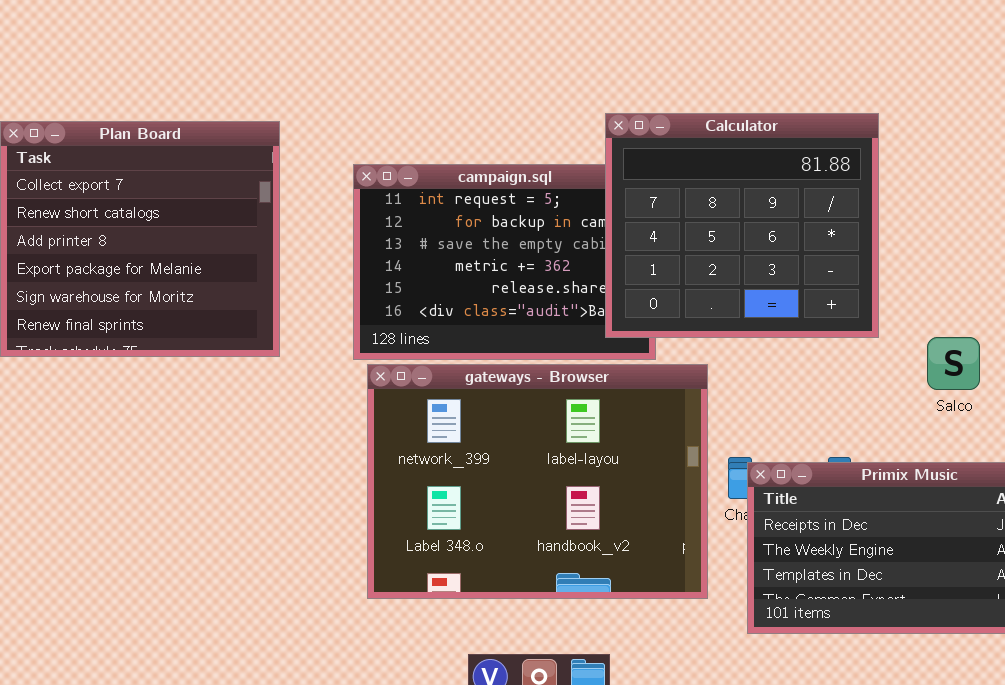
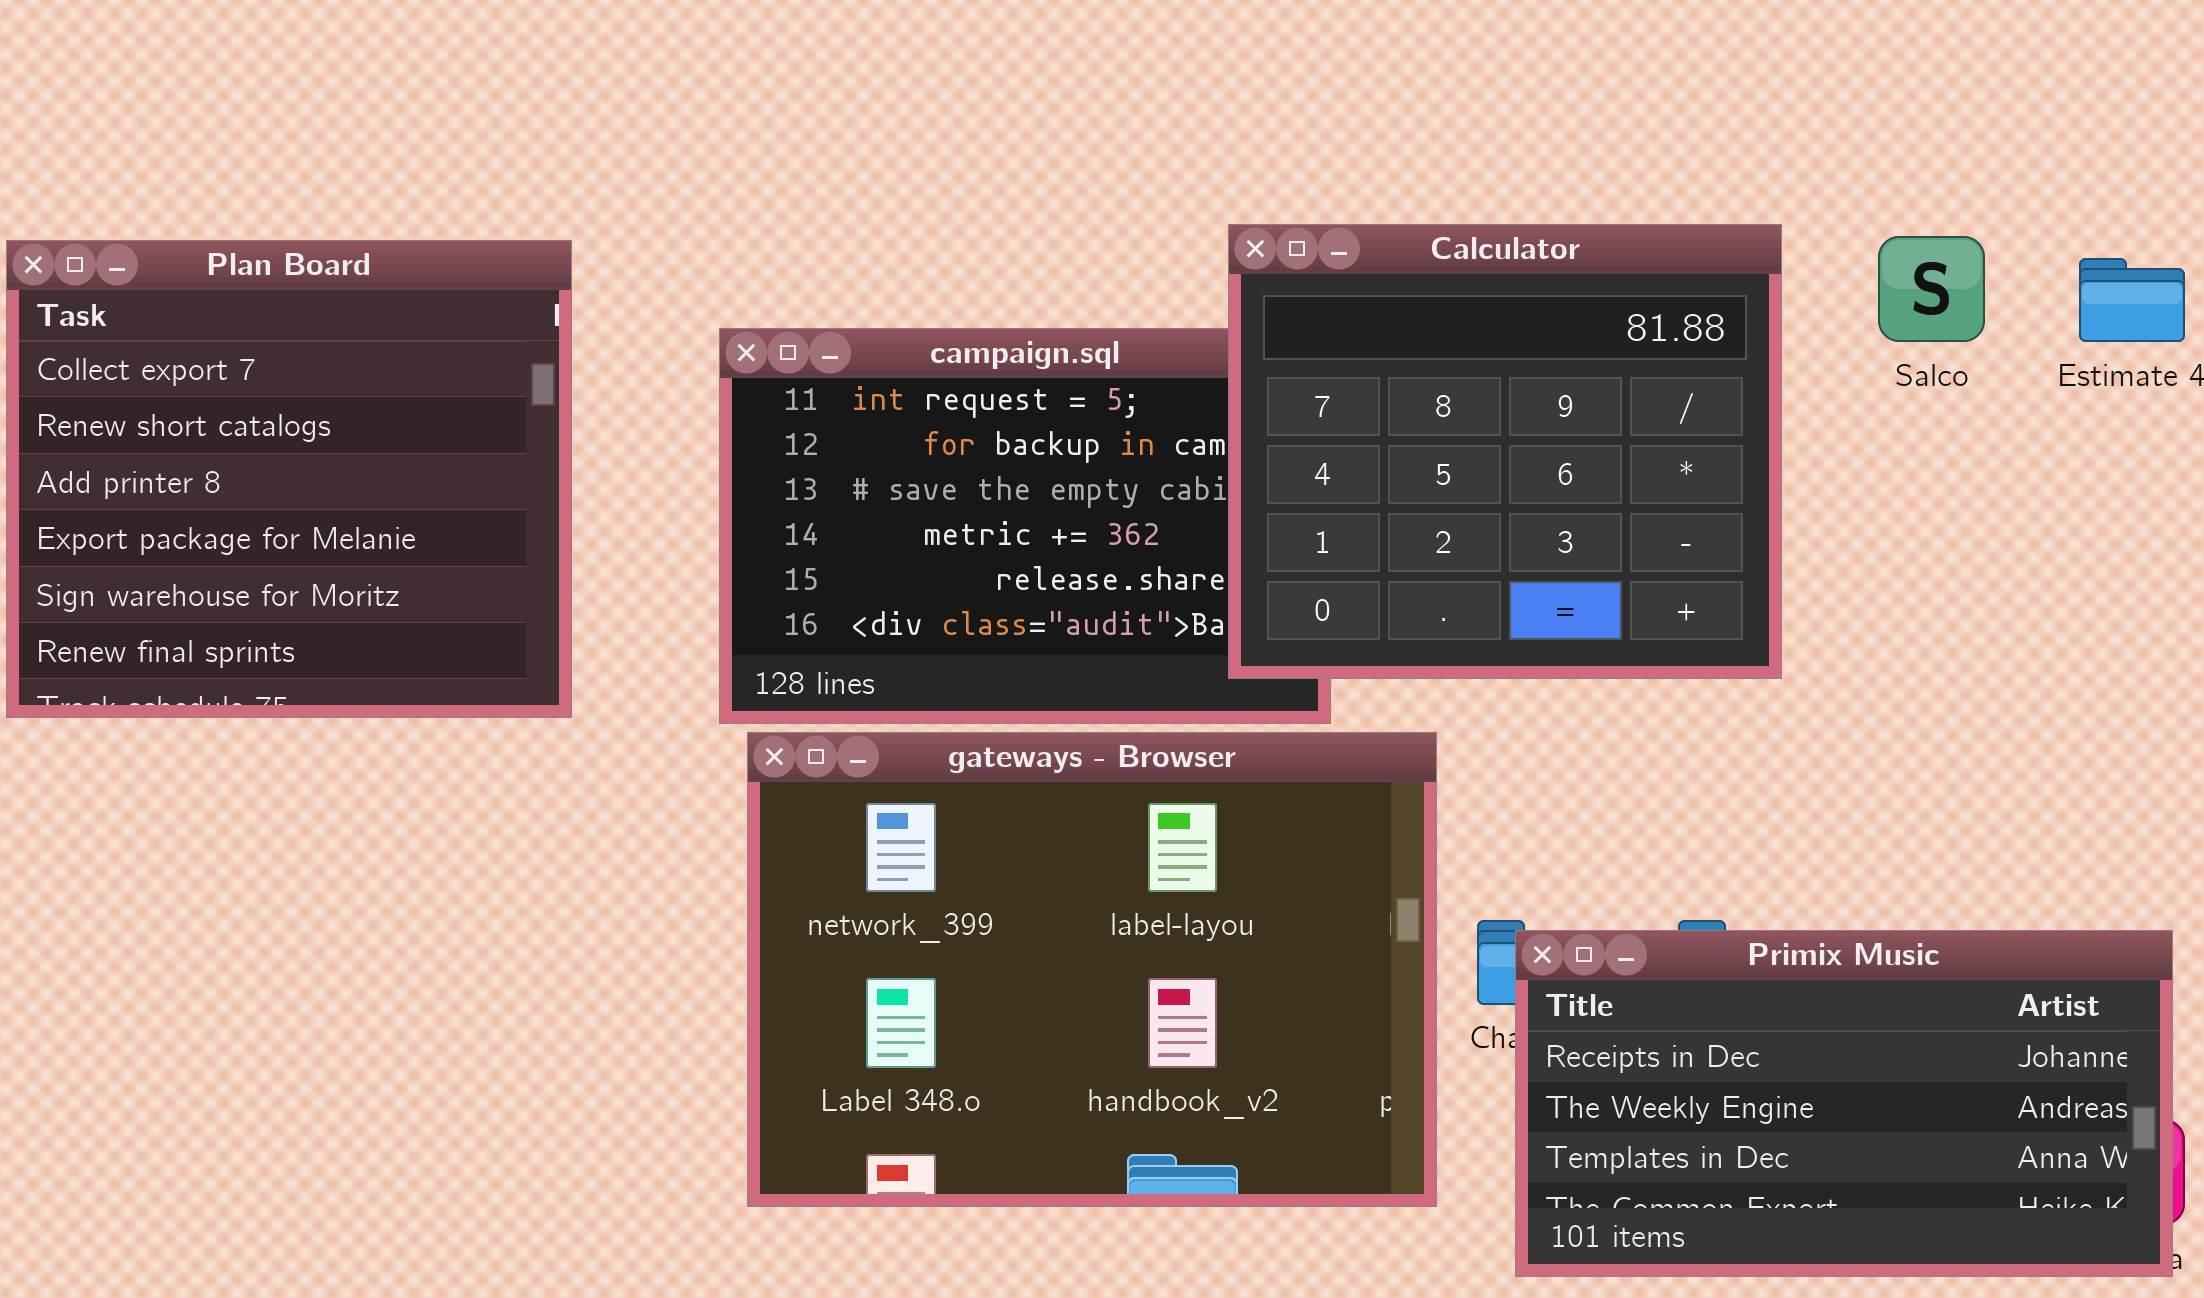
Salco: [927,337,980,390] -> [1878,236,1985,342], moved

